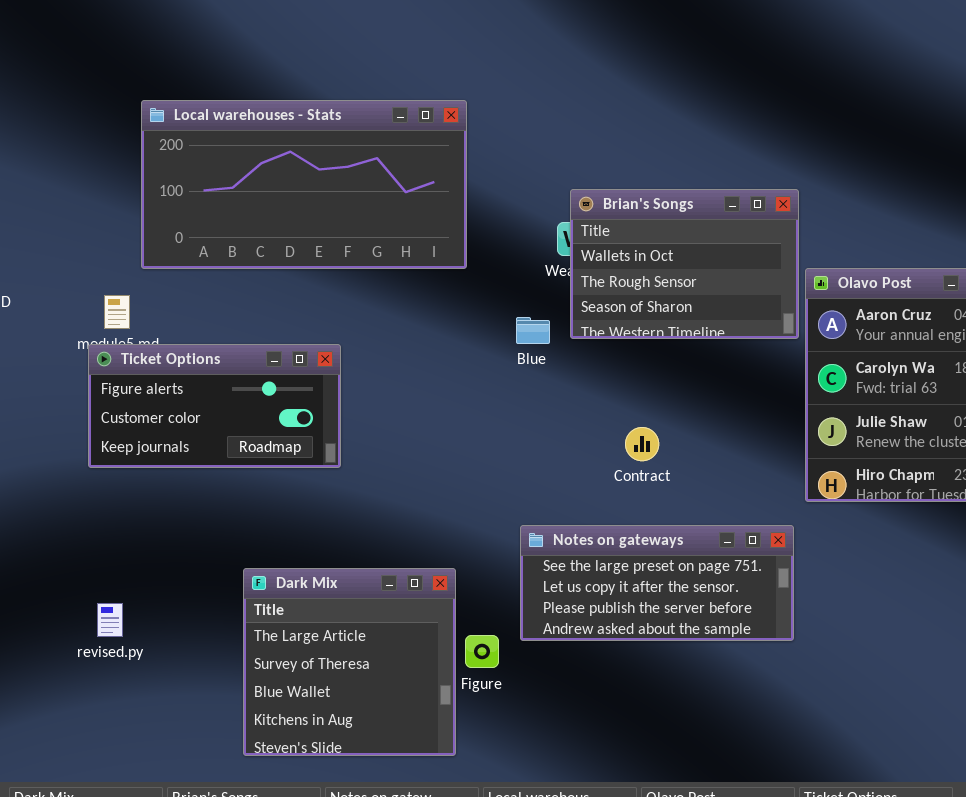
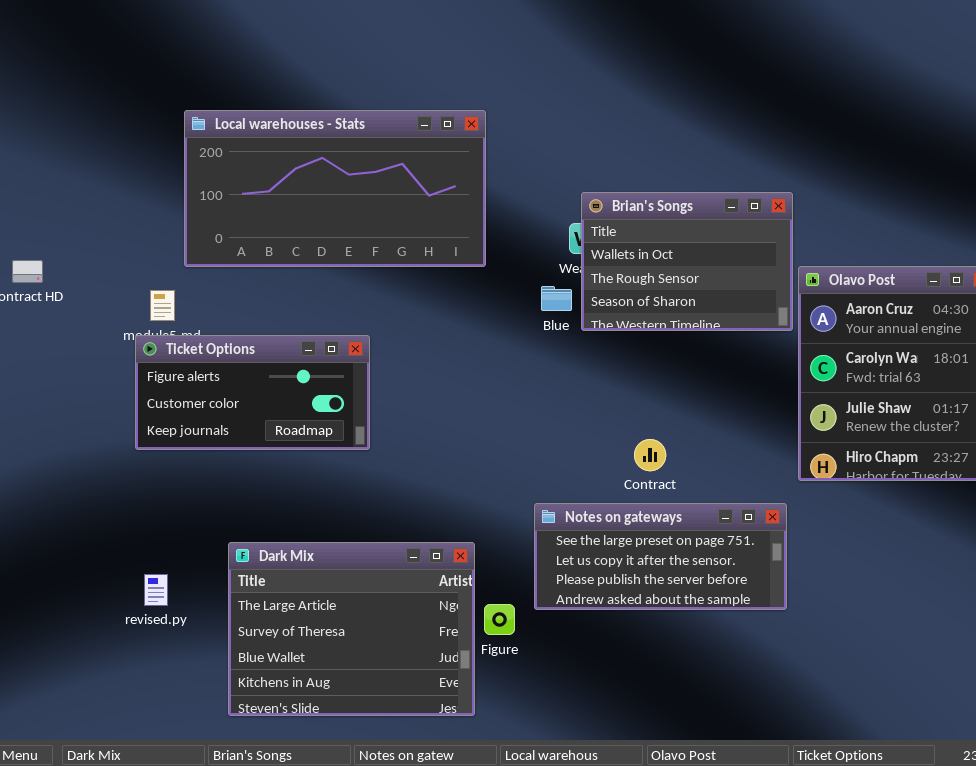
Blue: [516,317,550,344] -> [541,286,572,311], moved
Contract: [625,427,659,461] -> [634,439,666,471], moved
Dark Mix: [243,568,456,756] -> [228,542,475,716], resized

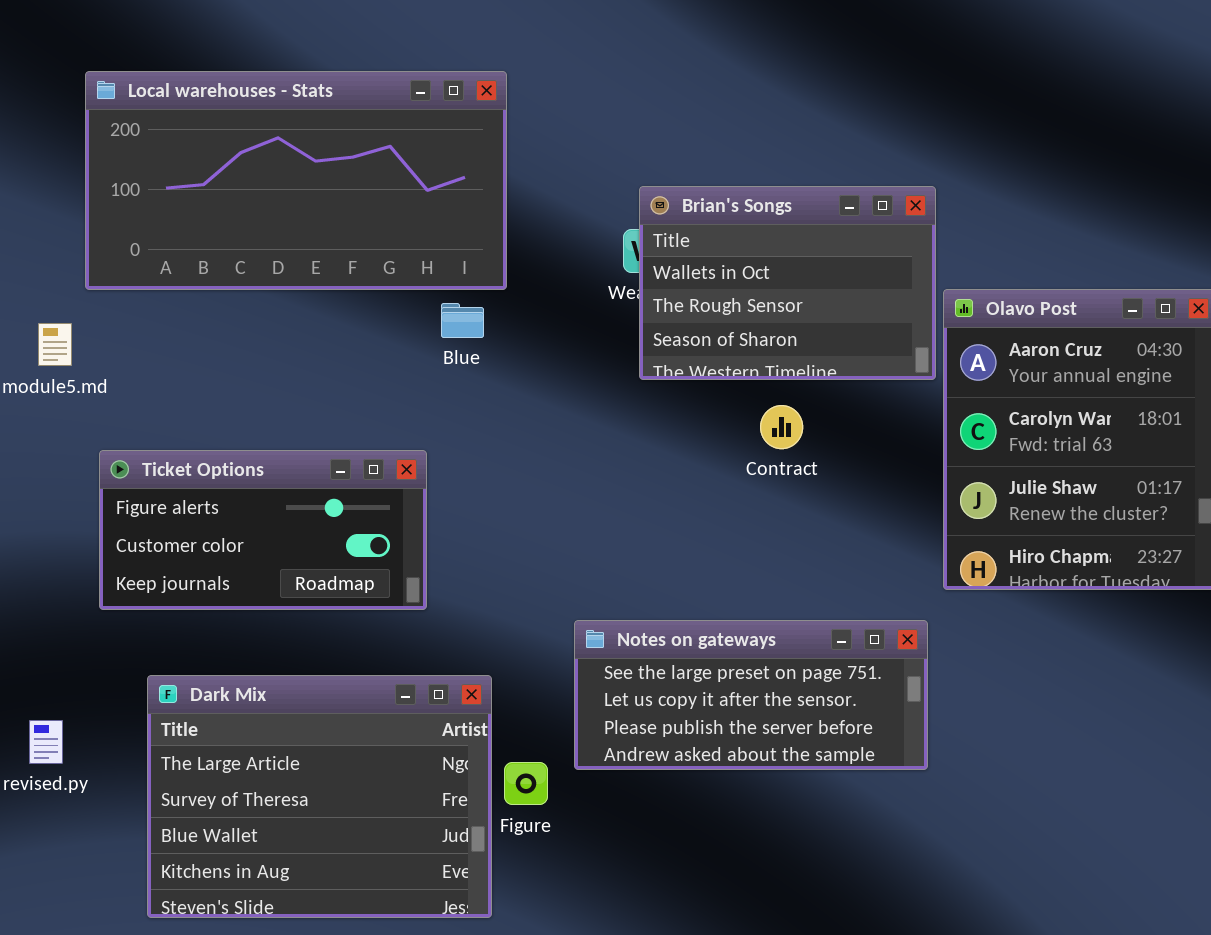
Blue: [541,286,572,311] -> [441,303,484,338], moved
Ticket Options: [135,335,370,450] -> [99,450,427,610], moved
Contract: [634,439,666,471] -> [760,405,803,449], moved

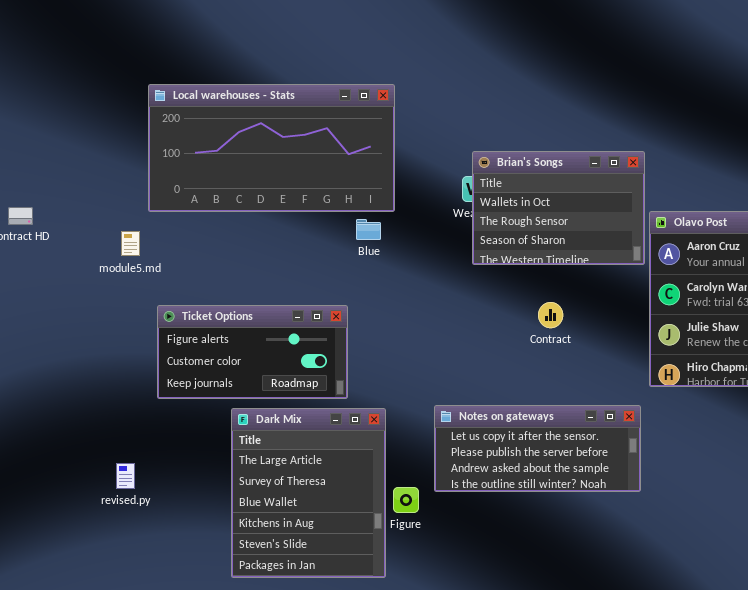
Contract: [760,405,803,449] -> [538,302,563,328], moved
Notes on gateways: [574,620,928,770] -> [434,405,641,492], scrolled down 1 row
Dark Mix: [147,675,492,918] -> [231,408,386,578], resized

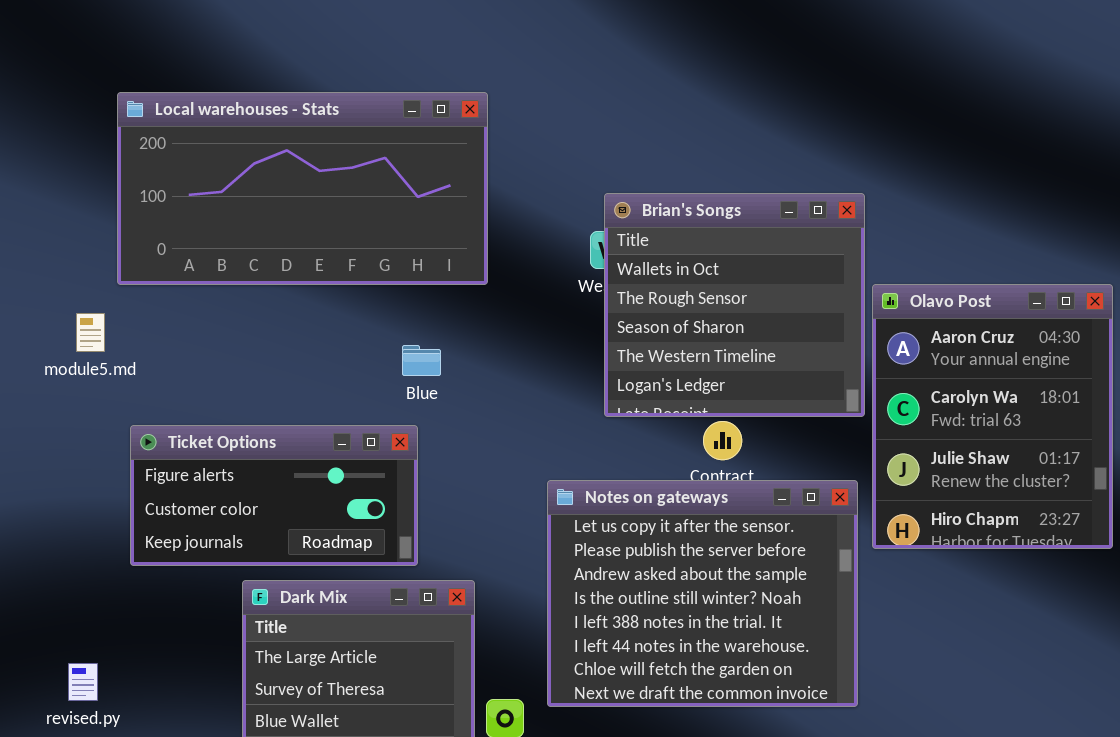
Brian's Songs: [472,151,645,265] -> [604,193,865,417], resized
Blue: [356,219,381,240] -> [402,345,441,376], moved
Notes on gateways: [434,405,641,492] -> [547,480,858,707], resized

